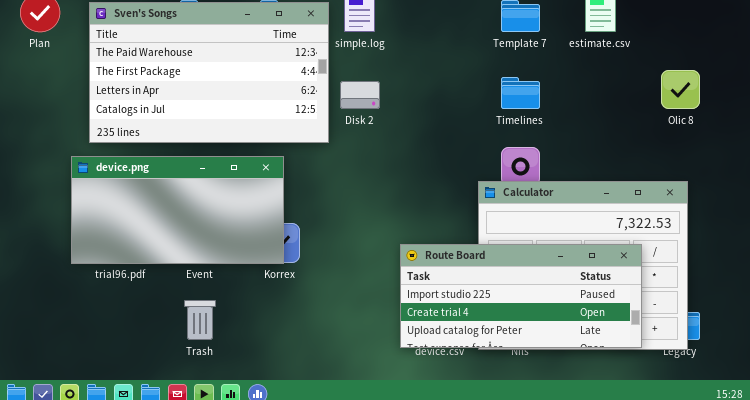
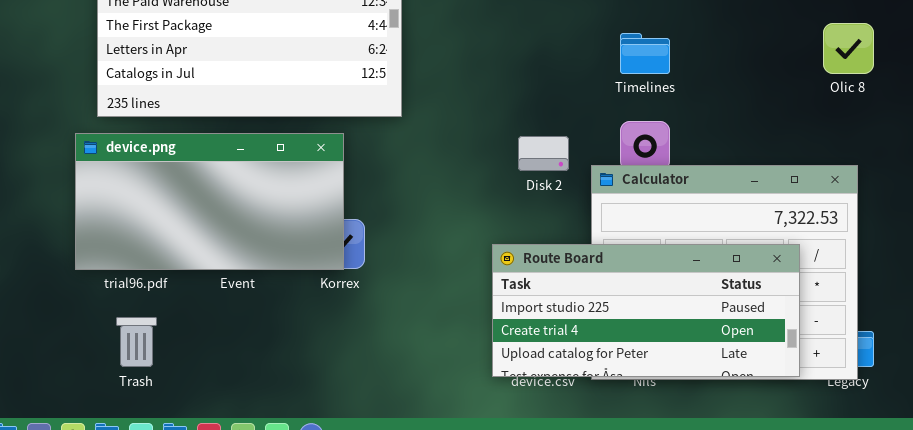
Disk 2: [340,81,380,109] -> [518,136,569,171], moved
Trash: [184,300,216,340] -> [116,317,157,367], moved

